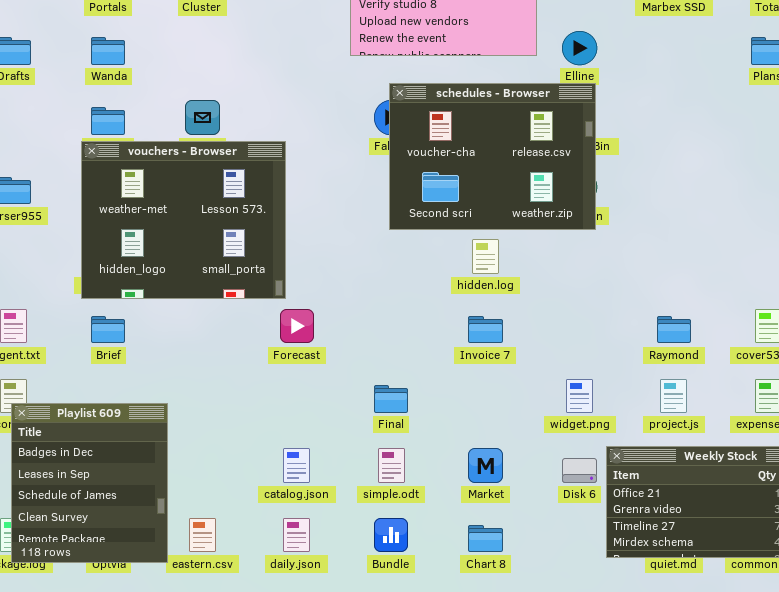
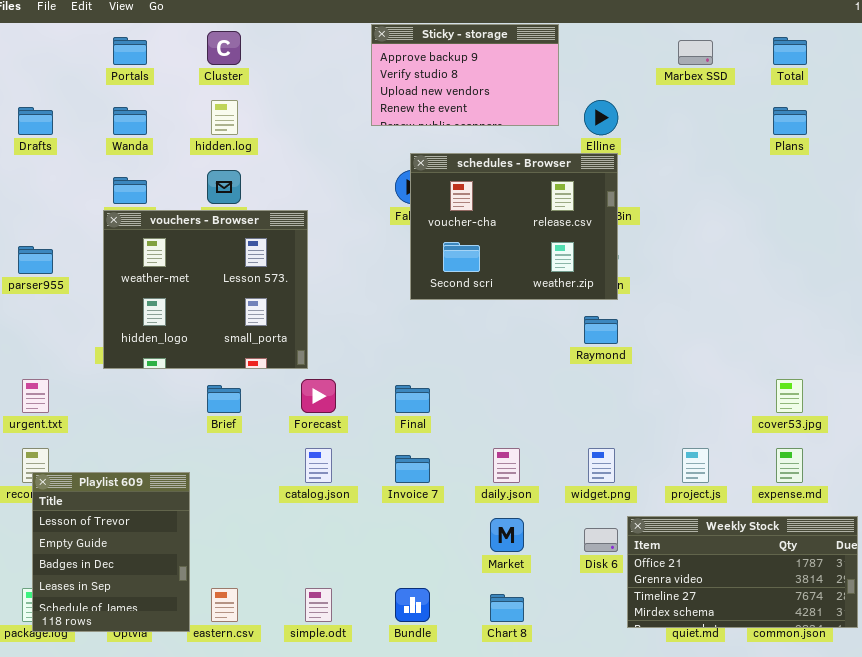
hidden.log: [472,239,499,274] -> [211,100,238,135], moved
Brief: [91,316,125,343] -> [207,385,241,413], moved
Invoice 7: [468,316,503,343] -> [395,455,430,483], moved
Raymond: [657,316,691,343] -> [584,316,618,344], moved
Final: [374,385,408,413] -> [395,385,430,413], moved
Playlist 609: [11,403,168,563] -> [32,472,190,632], scrolled up 2 rows
catalog.json: [283,448,310,483] -> [305,448,332,483], moved
simple.odt: [378,448,405,483] -> [305,588,332,622], moved
daily.json: [283,518,310,552] -> [493,448,520,483], moved

